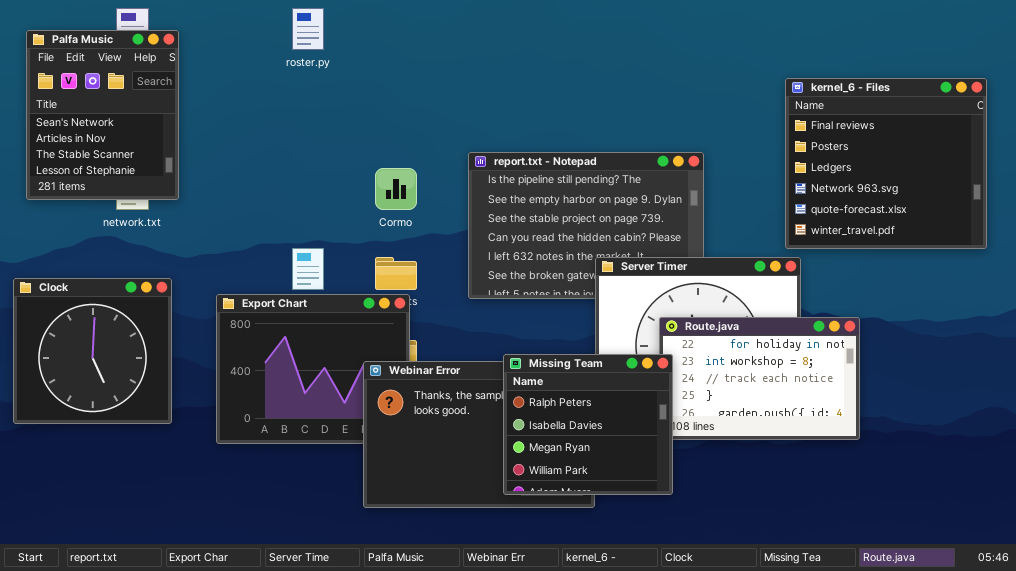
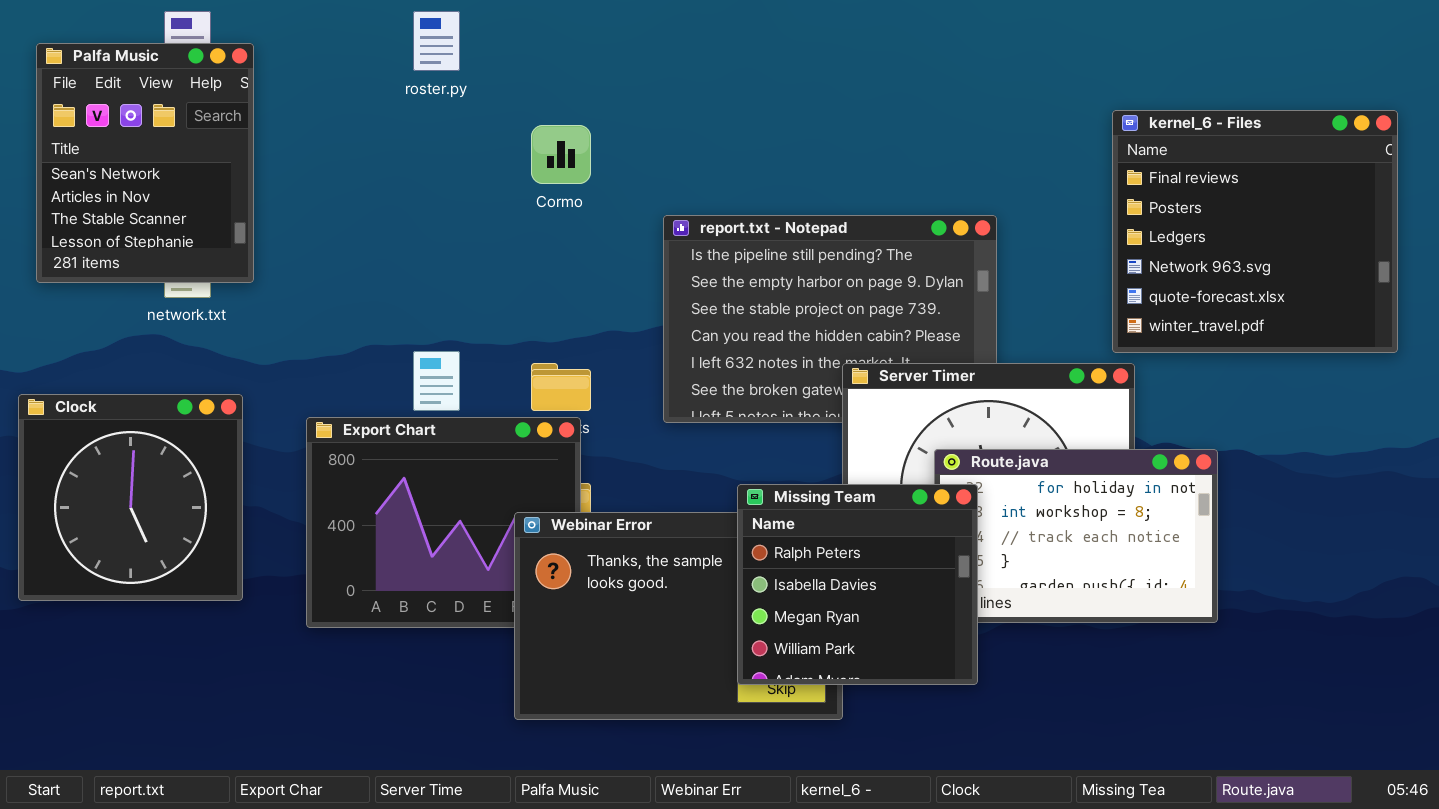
Cormo: [375,168,417,210] -> [531,125,591,184], moved
Missing Team: [503,354,673,495] -> [737,484,978,685], moved

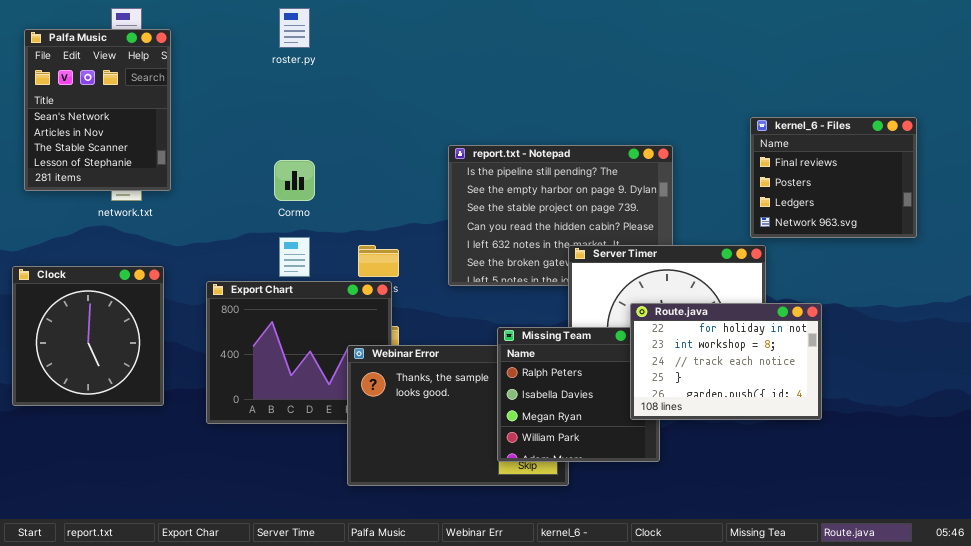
kernel_6 - Files: [1112,110,1398,353] -> [750,117,917,238], resized
Cormo: [531,125,591,184] -> [274,160,315,201], moved
Route.java: [934,449,1218,623] -> [630,303,822,420], raised

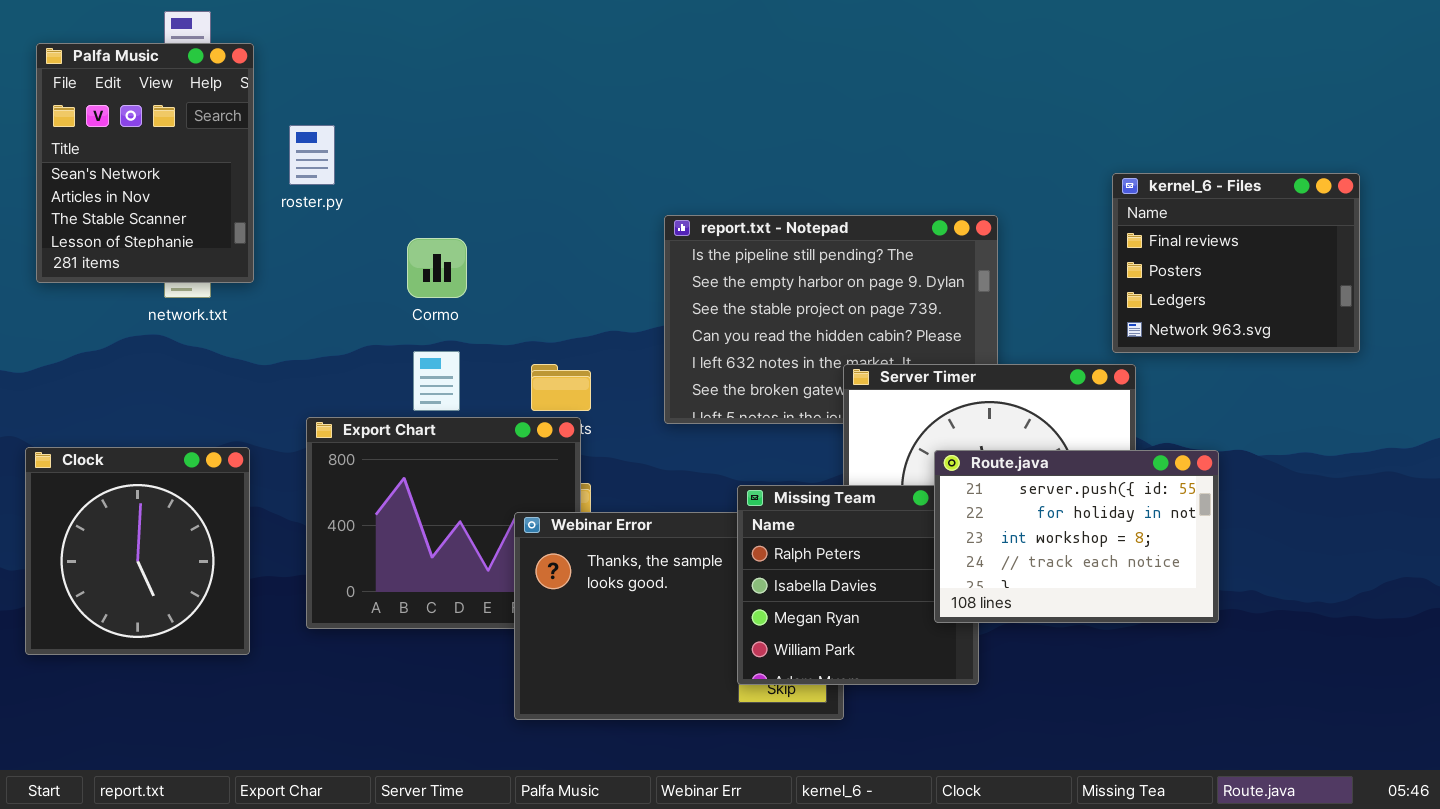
roster.py: [279,8,310,48] -> [289,125,335,185], moved
Clock: [12,266,164,406] -> [25,447,250,655], moved
Route.java: [630,303,822,420] -> [934,450,1219,623], scrolled up 1 row

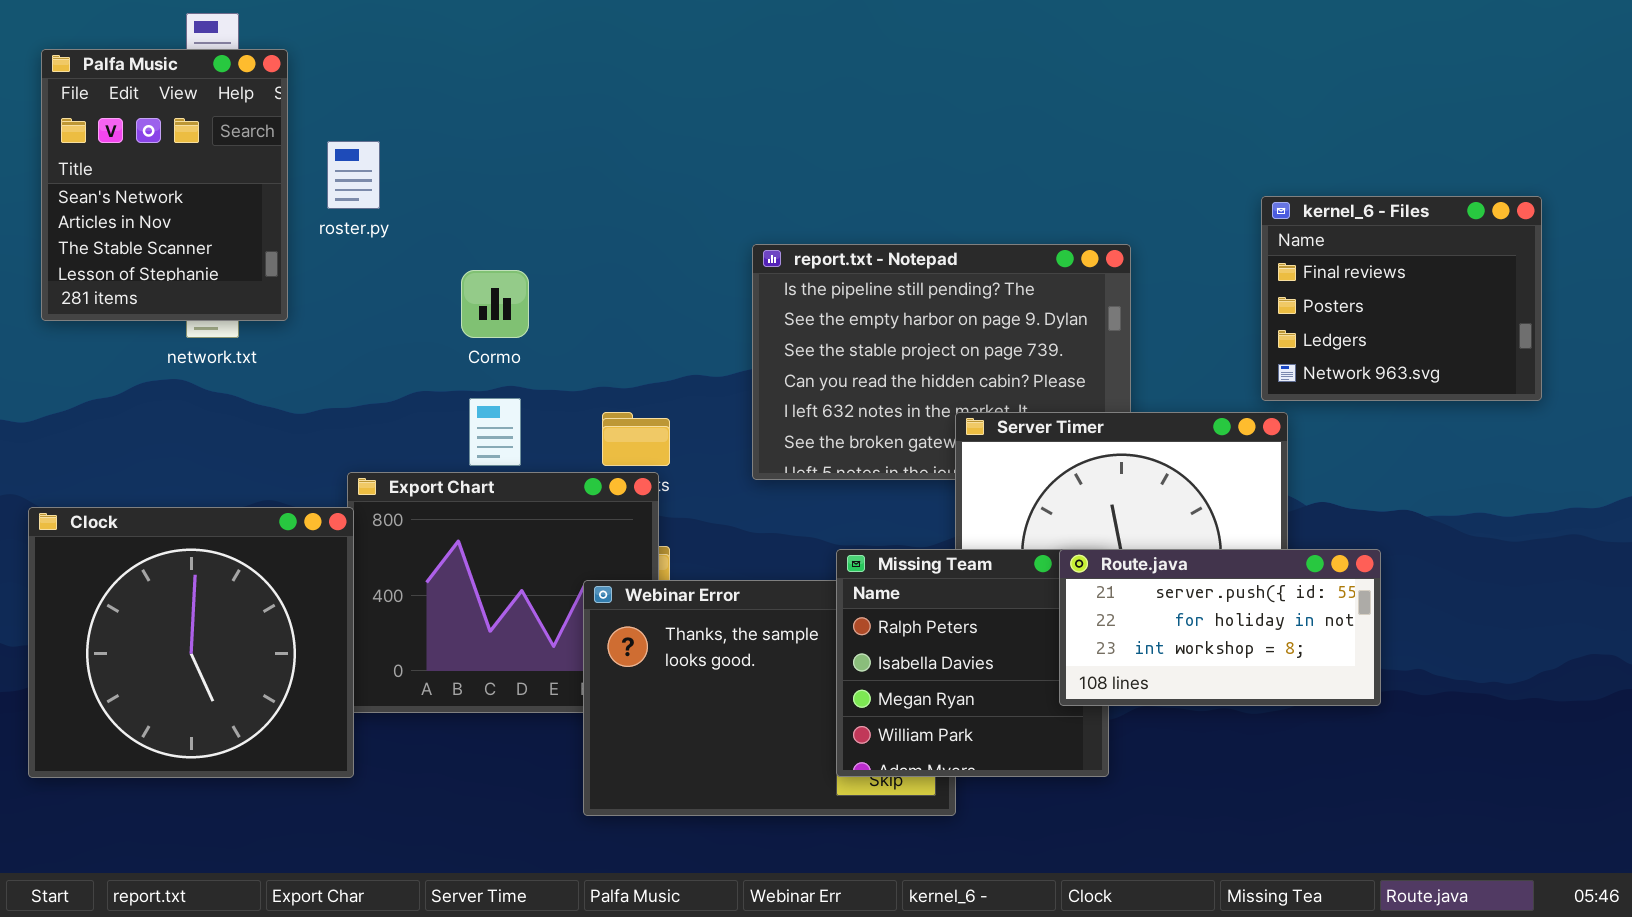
Clock: [25,447,250,655] -> [28,507,354,778], resized
Route.java: [934,450,1219,623] -> [1059,549,1381,706], resized

